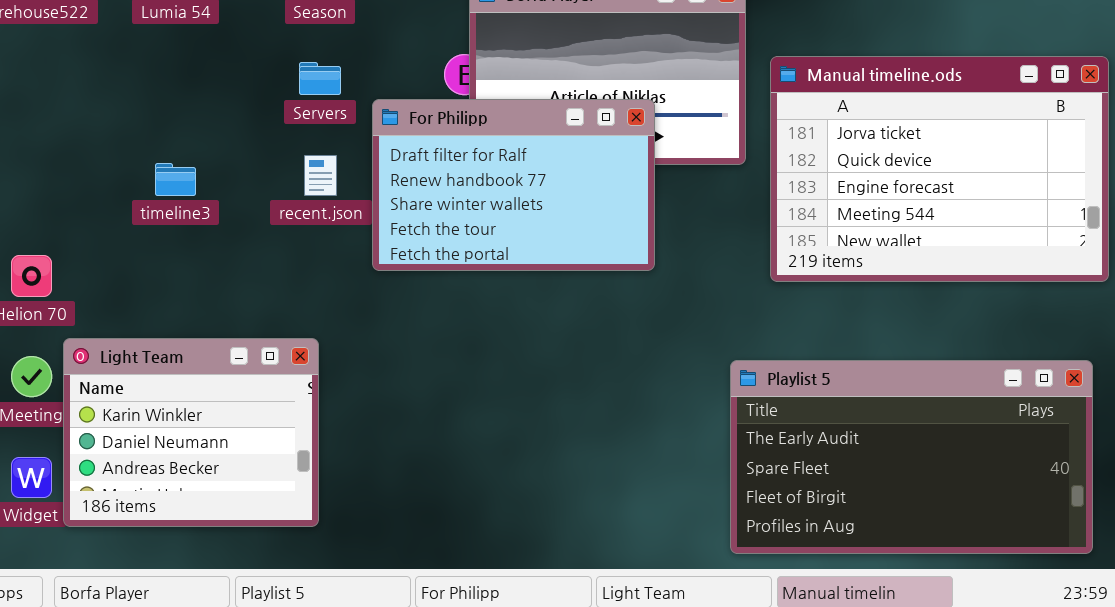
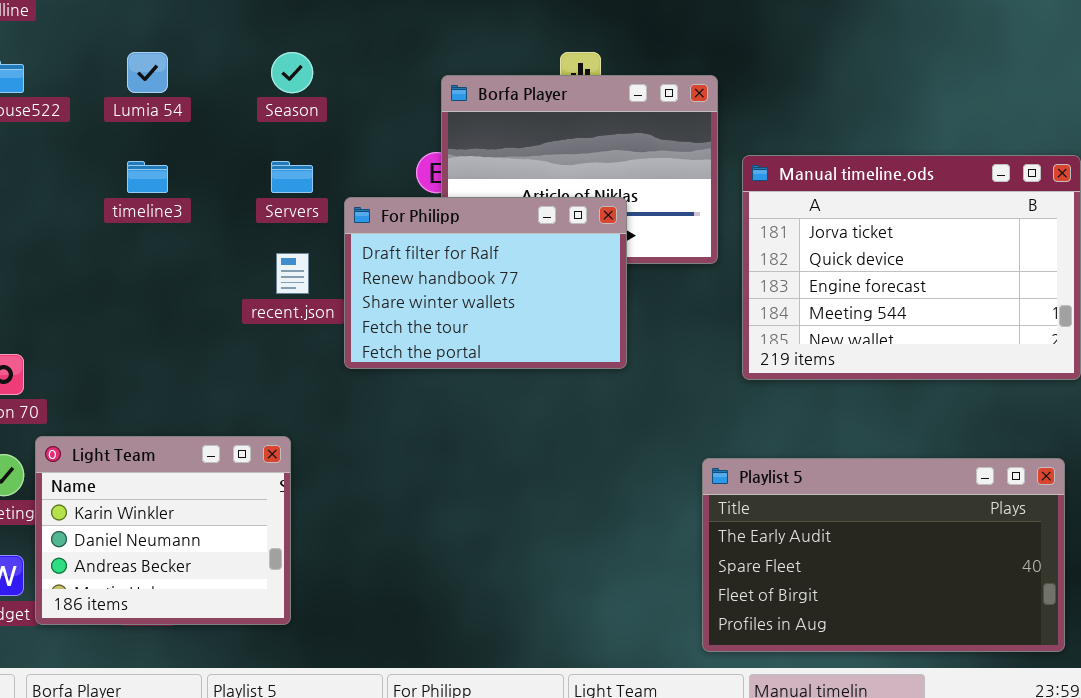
timeline3: [155,163,196,196] -> [127,161,168,193], moved

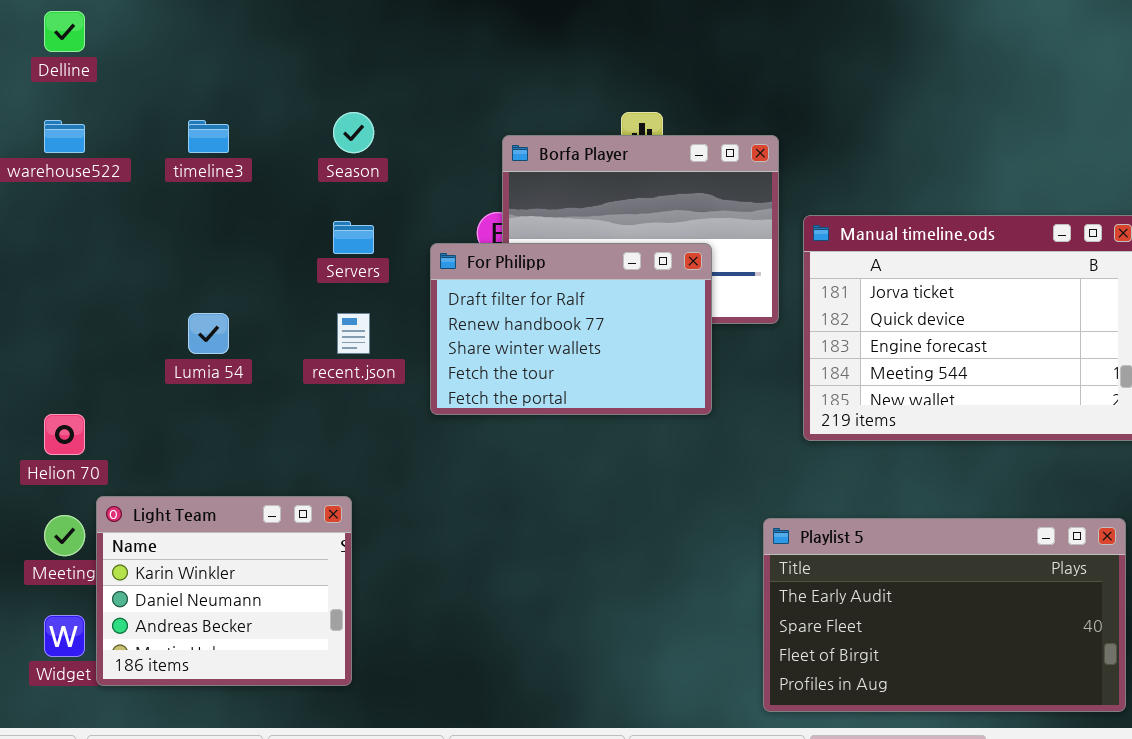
Lumia 54: [127,52,168,93] -> [188,313,229,354], moved
timeline3: [127,161,168,193] -> [188,120,229,153], moved
For Philipp: [344,197,627,369] -> [430,243,712,415], moved

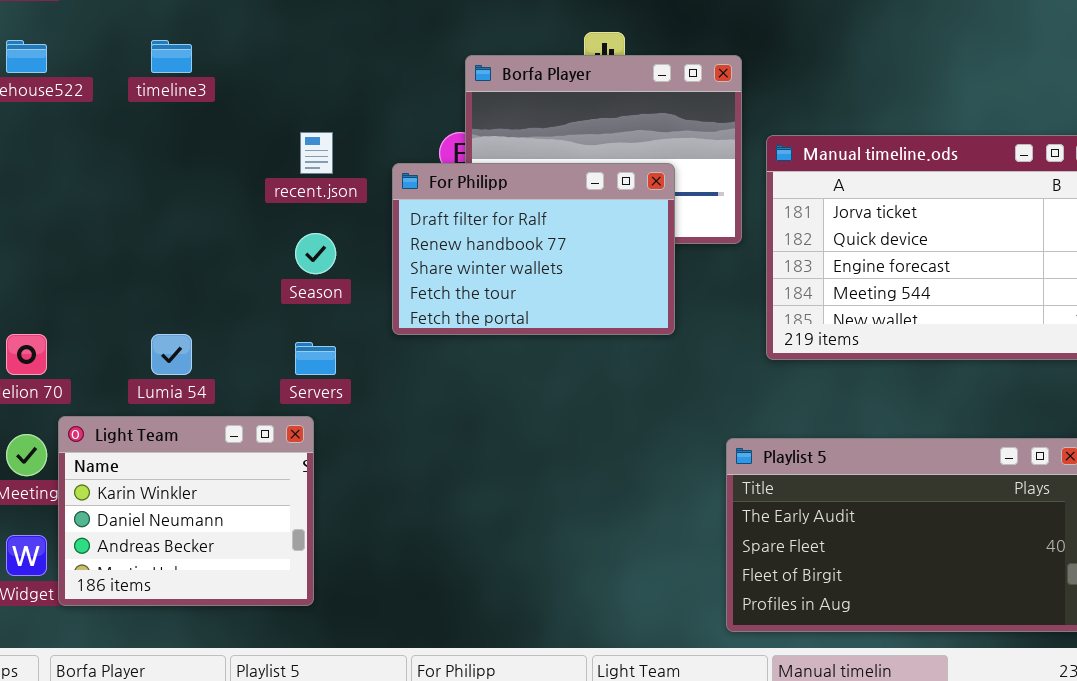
Season: [333,112,374,153] -> [295,233,336,274], moved
Servers: [333,221,374,254] -> [295,342,336,375], moved
Lumia 54: [188,313,229,354] -> [151,334,192,375], moved
recent.json: [337,313,370,354] -> [300,132,333,174], moved

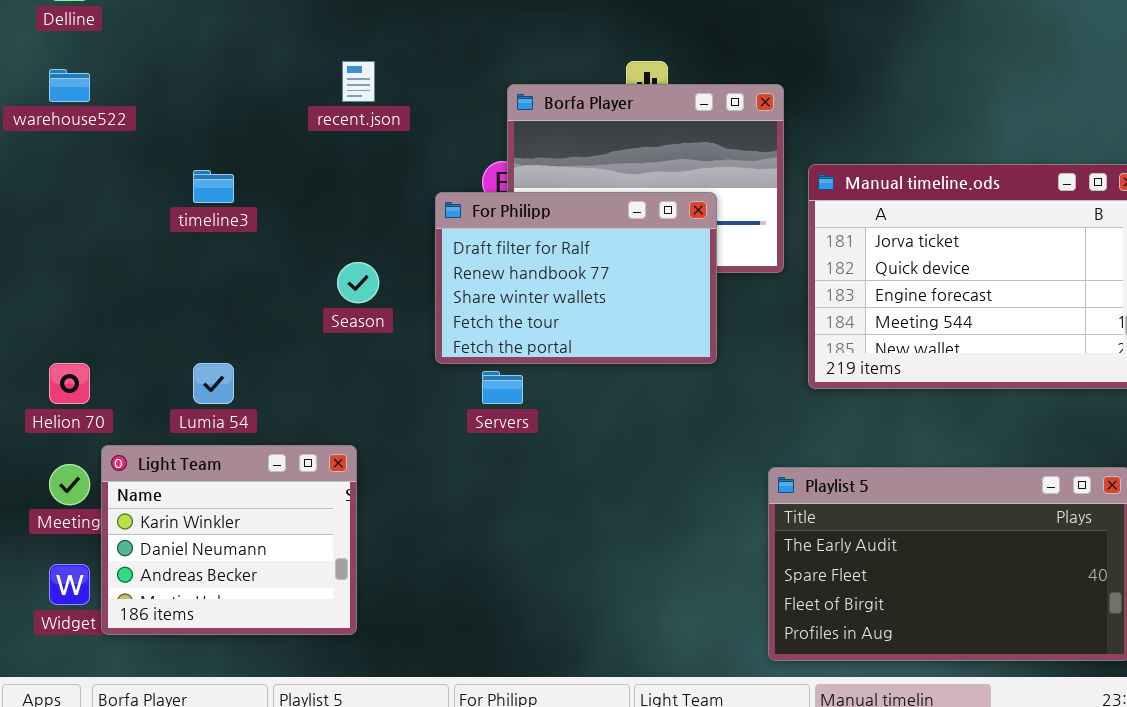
timeline3: [151,40,192,73] -> [193,170,234,203], moved
recent.json: [300,132,333,174] -> [342,61,375,102], moved
Servers: [295,342,336,375] -> [482,371,523,404], moved

